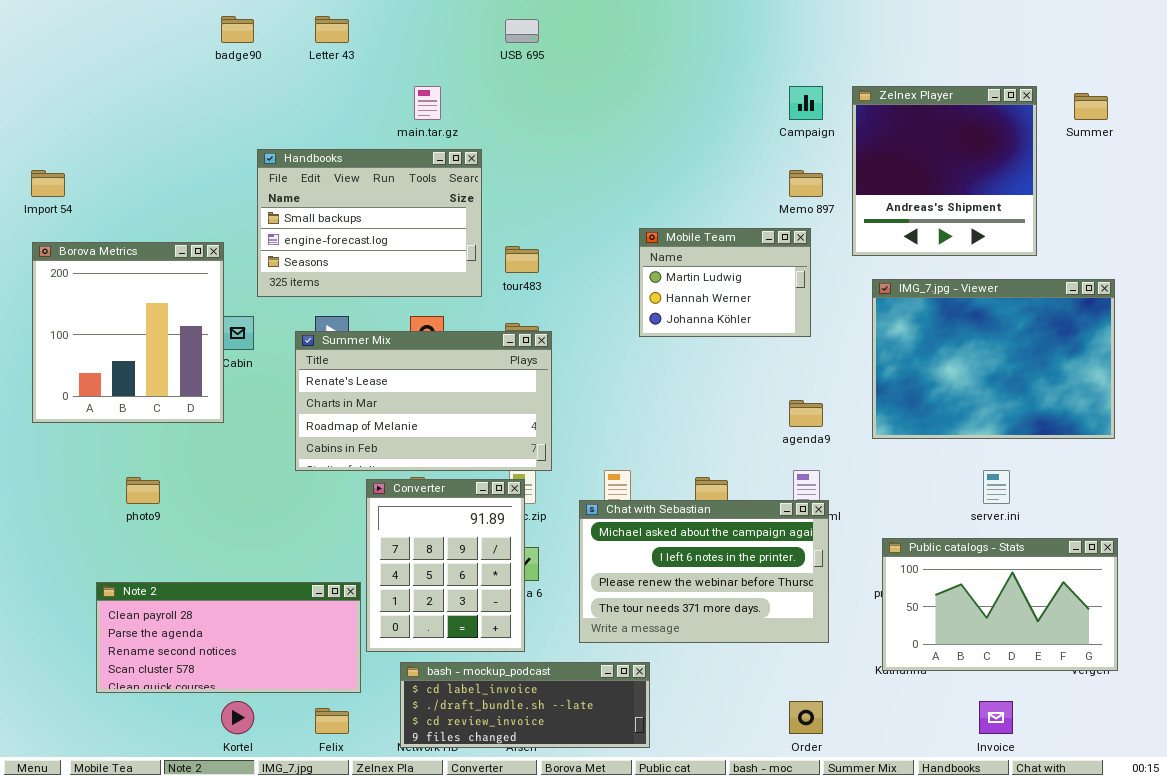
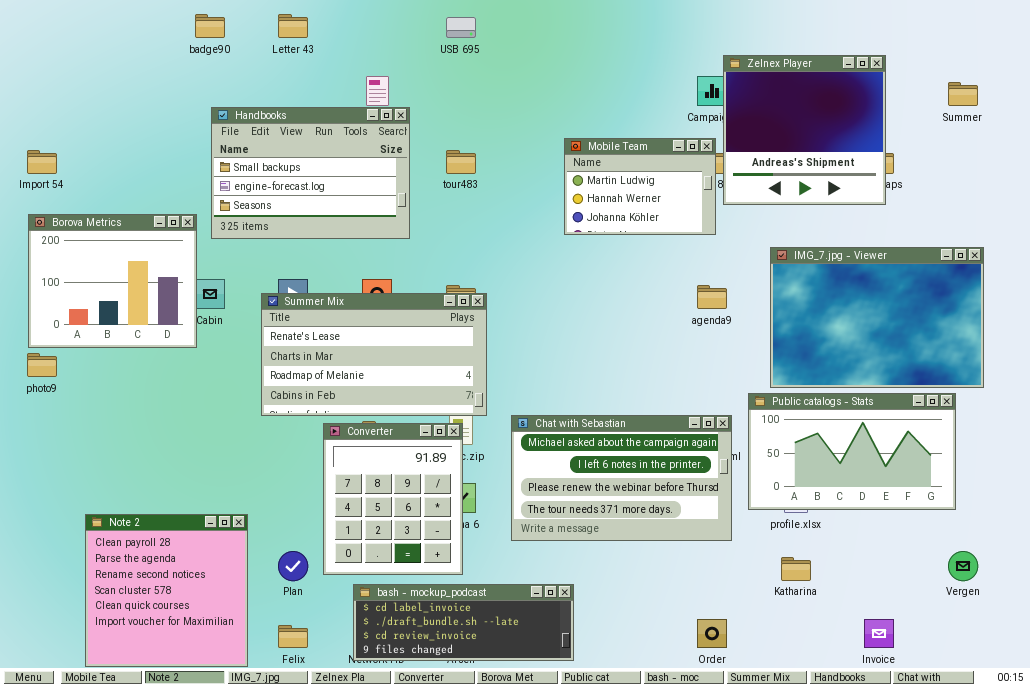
Zelnex Player: [852,86,1037,256] -> [723,55,886,205], moved
Handbooks: [257,149,482,297] -> [211,107,410,239], moved
Mobile Team: [639,228,811,337] -> [564,138,716,235], moved
Borova Metrics: [32,242,224,423] -> [28,214,197,348], resized
tour483: [505,246,539,273] -> [446,150,476,174], moved
agenda9: [789,400,823,427] -> [697,285,727,309], moved
photo9: [126,477,160,504] -> [27,353,57,377], moved
Chat with Sebastian: [579,500,829,643] -> [511,415,732,541], moved
Public catalogs - Stats: [882,538,1118,671] -> [748,393,956,510], moved
Note 2: [96,582,361,693] -> [85,514,248,667], resized

